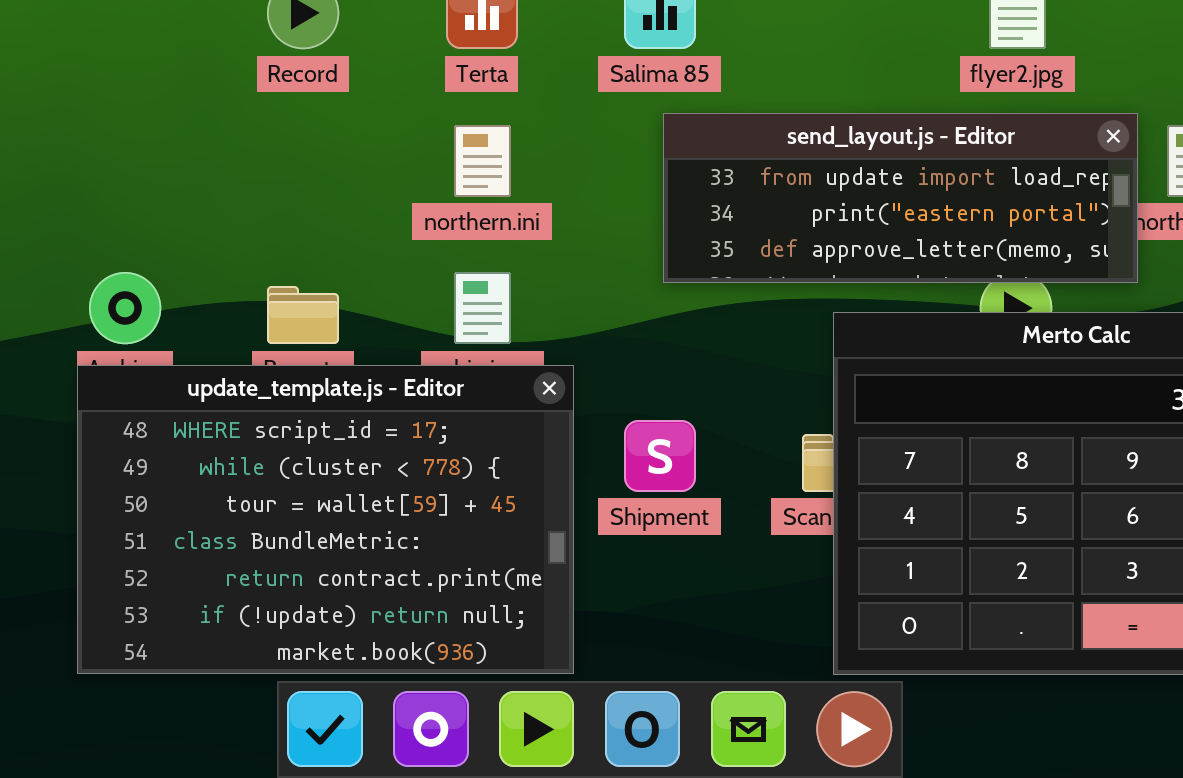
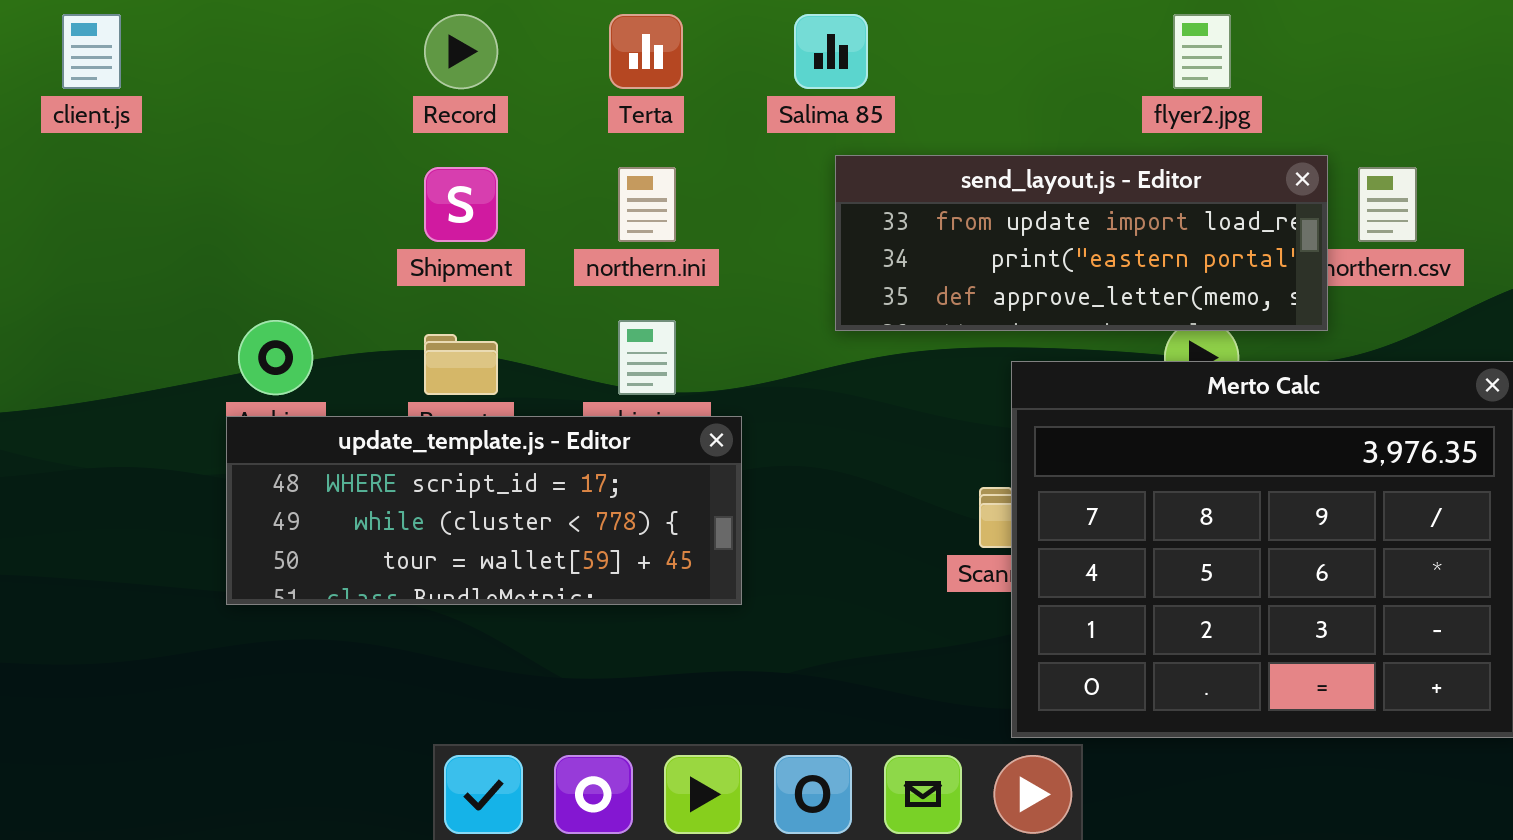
update_template.js - Editor: [77,365,574,674] -> [226,416,742,605], resized
Shipment: [624,420,696,492] -> [424,167,498,242], moved

